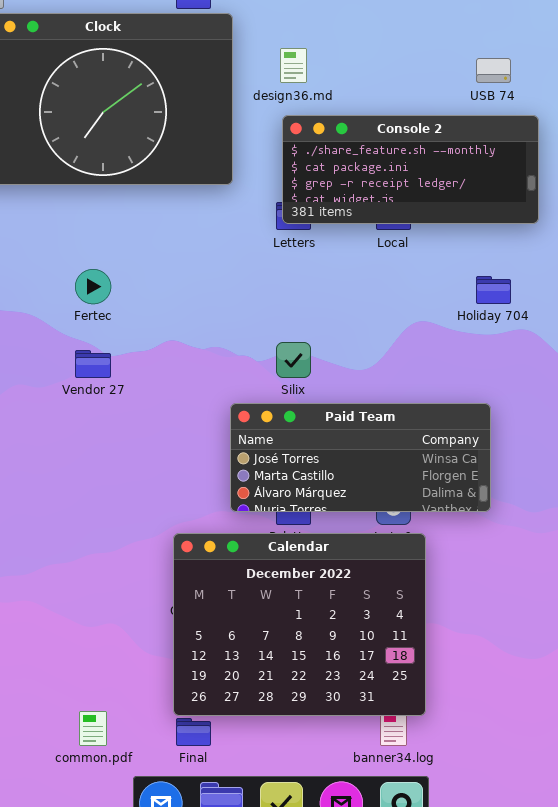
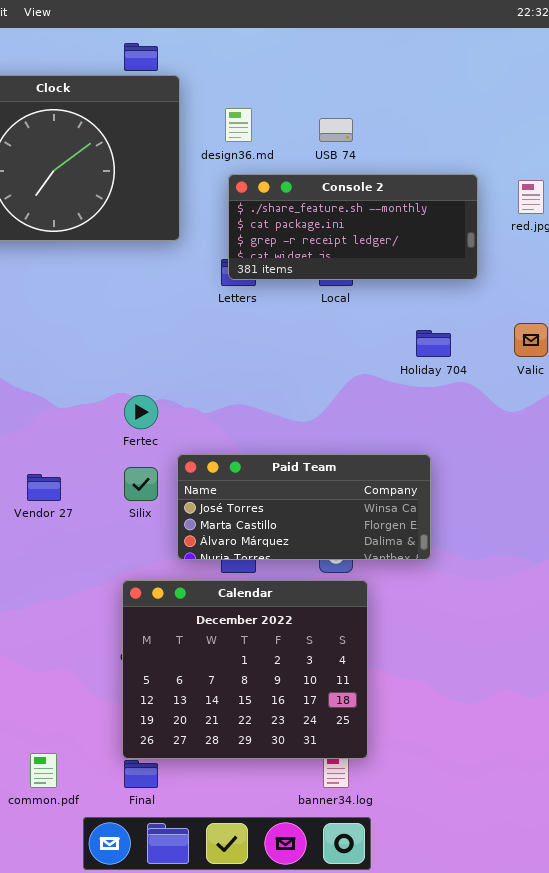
USB 74: [476,58,511,83] -> [319,118,353,142], moved
Fertec: [75,269,111,304] -> [124,395,158,429], moved
Silix: [276,342,311,378] -> [124,467,158,501], moved
Vendor 27: [75,350,111,378] -> [27,474,61,501], moved

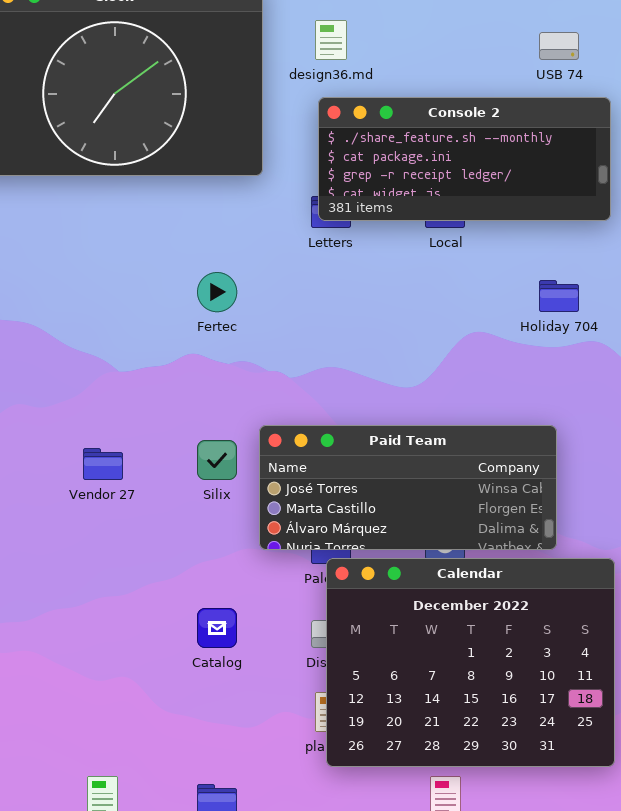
USB 74: [319,118,353,142] -> [539,32,579,60], moved
Fertec: [124,395,158,429] -> [197,272,237,312], moved
Calendar: [122,580,368,759] -> [326,558,615,767], moved

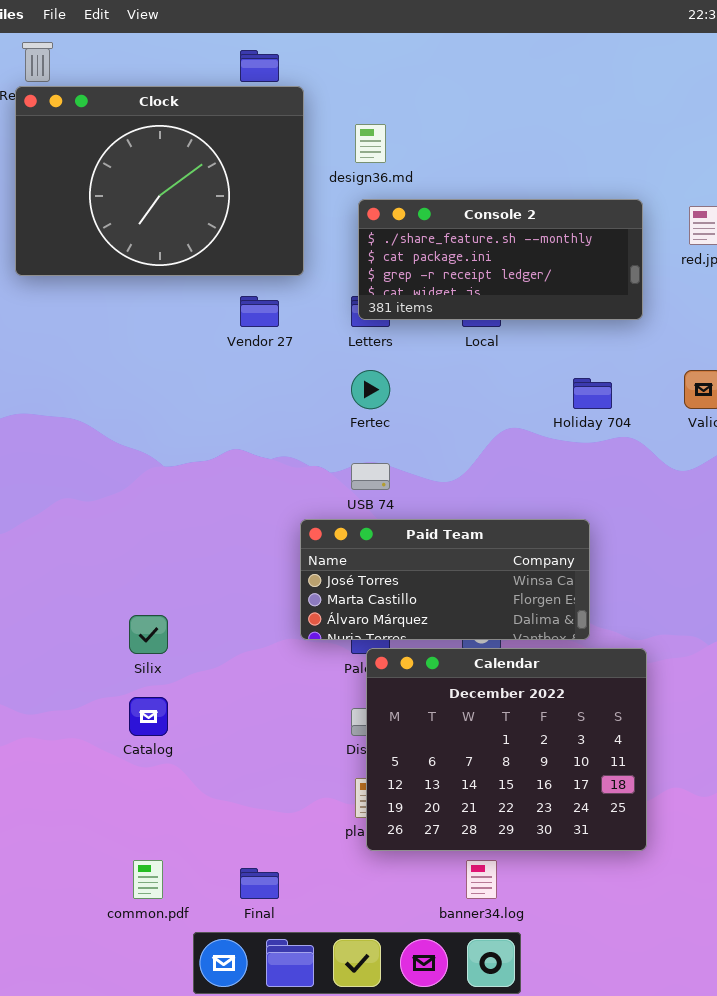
USB 74: [539,32,579,60] -> [351,463,390,490], moved
Fertec: [197,272,237,312] -> [351,370,390,409], moved
Silix: [197,440,237,480] -> [129,615,168,654], moved
Vendor 27: [83,448,123,480] -> [240,296,279,327], moved
Catalog: [197,608,237,648] -> [129,697,168,736], moved

